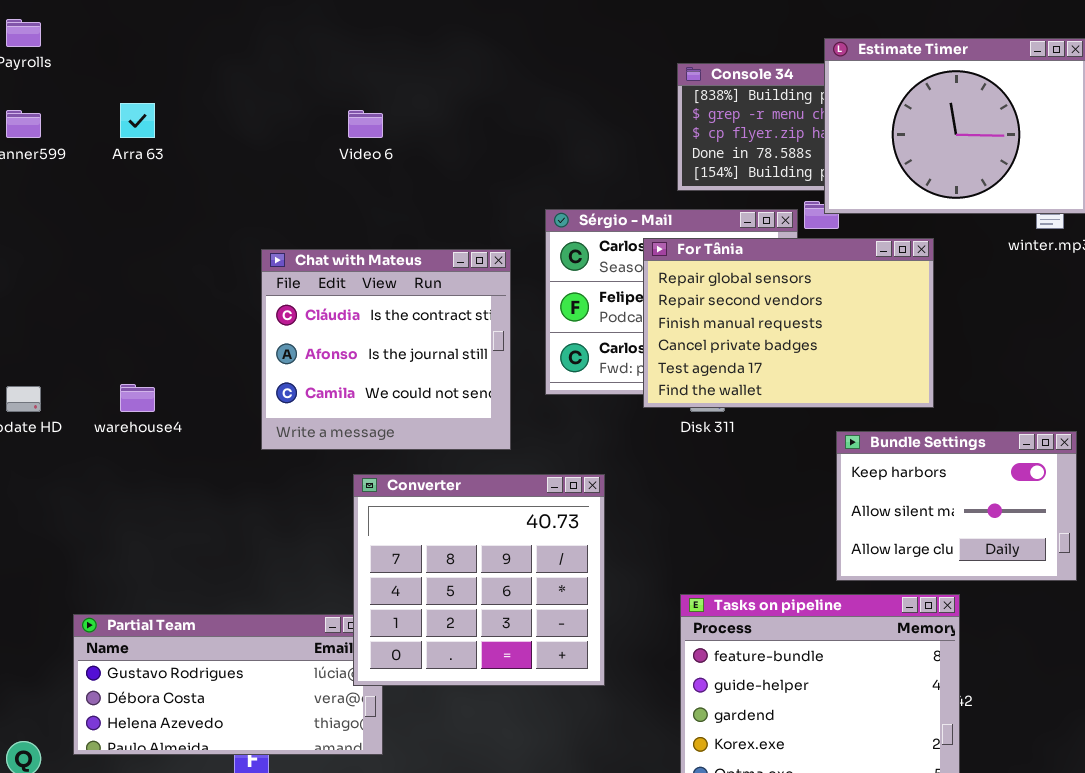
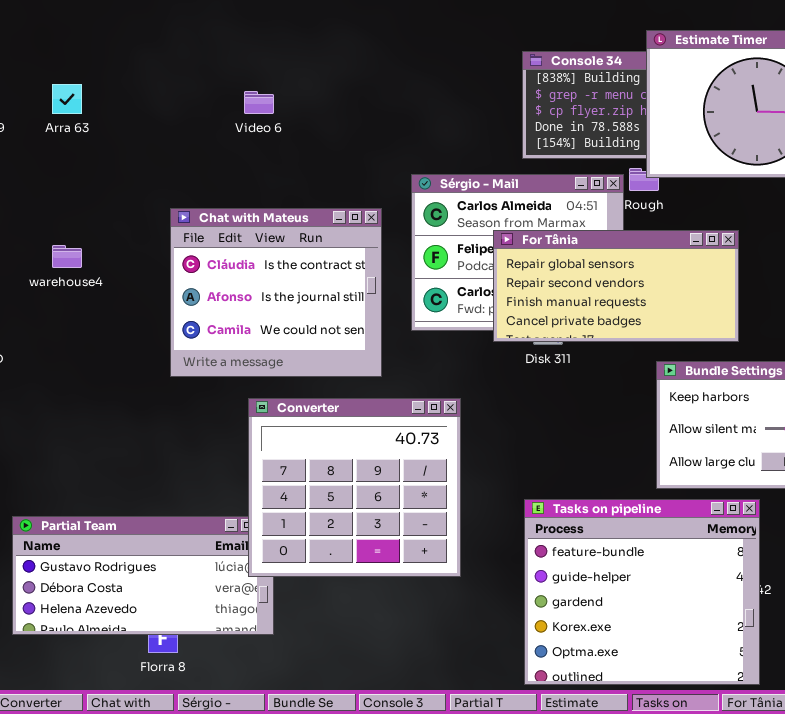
For Tânia: [643,238,934,408] -> [493,230,739,342], resized
warehouse4: [120,384,155,412] -> [52,245,82,268], moved

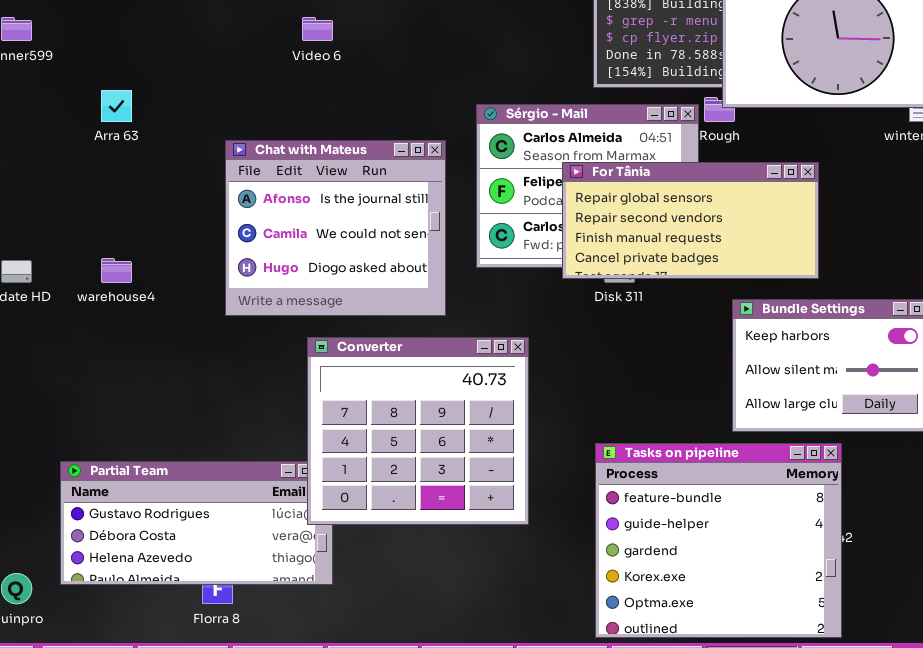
Arra 63: [52,84,82,114] -> [101,90,132,122], moved
Chat with Mateus: [170,208,382,377] -> [225,140,446,316], scrolled down 1 row
warehouse4: [52,245,82,268] -> [101,258,132,283], moved

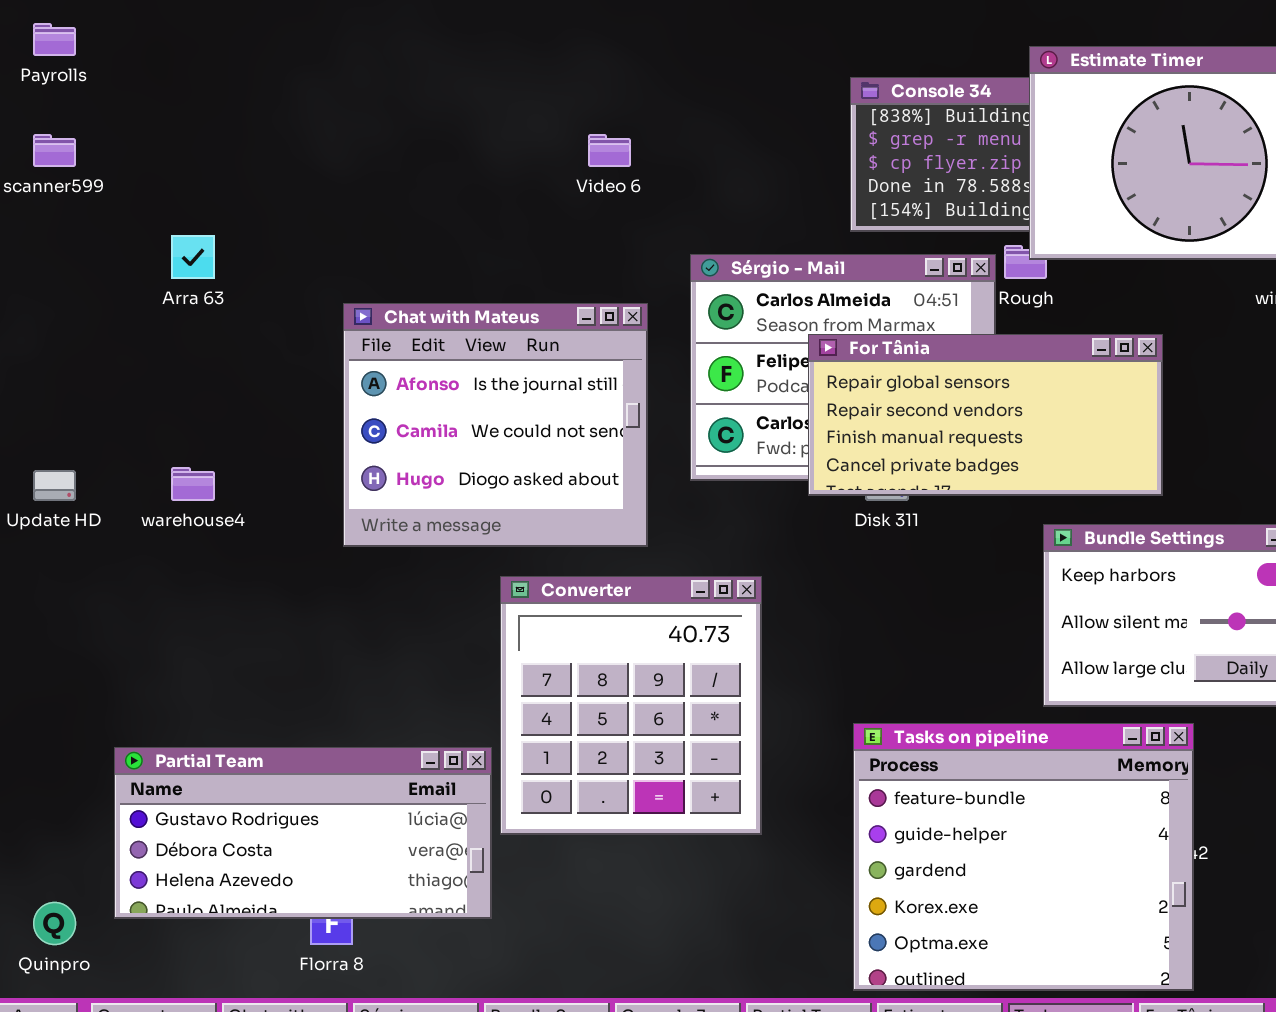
Video 6: [302,17,333,41] -> [588,134,631,167], moved
Converter: [307,337,529,525] -> [500,576,762,835], resized

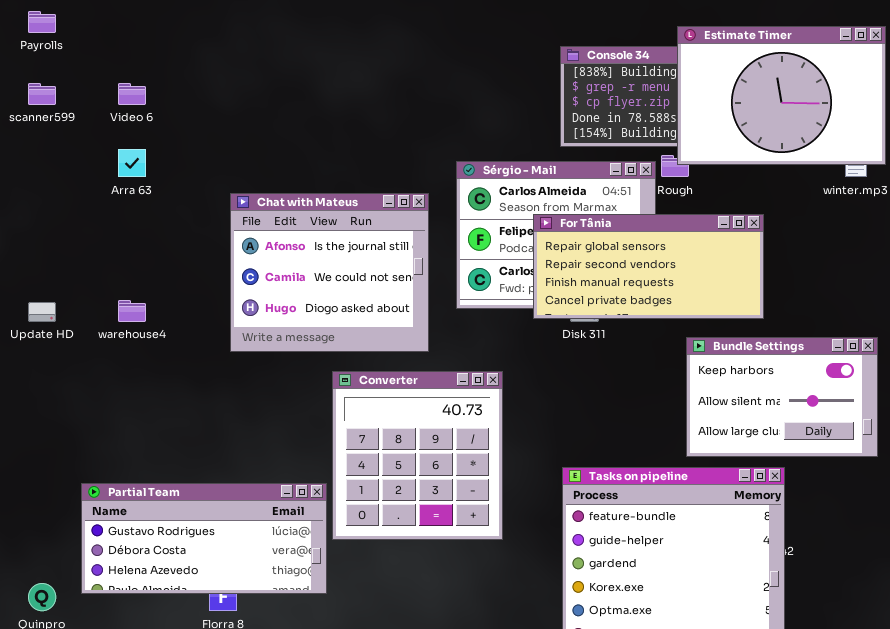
Video 6: [588,134,631,167] -> [118,83,146,105], moved

